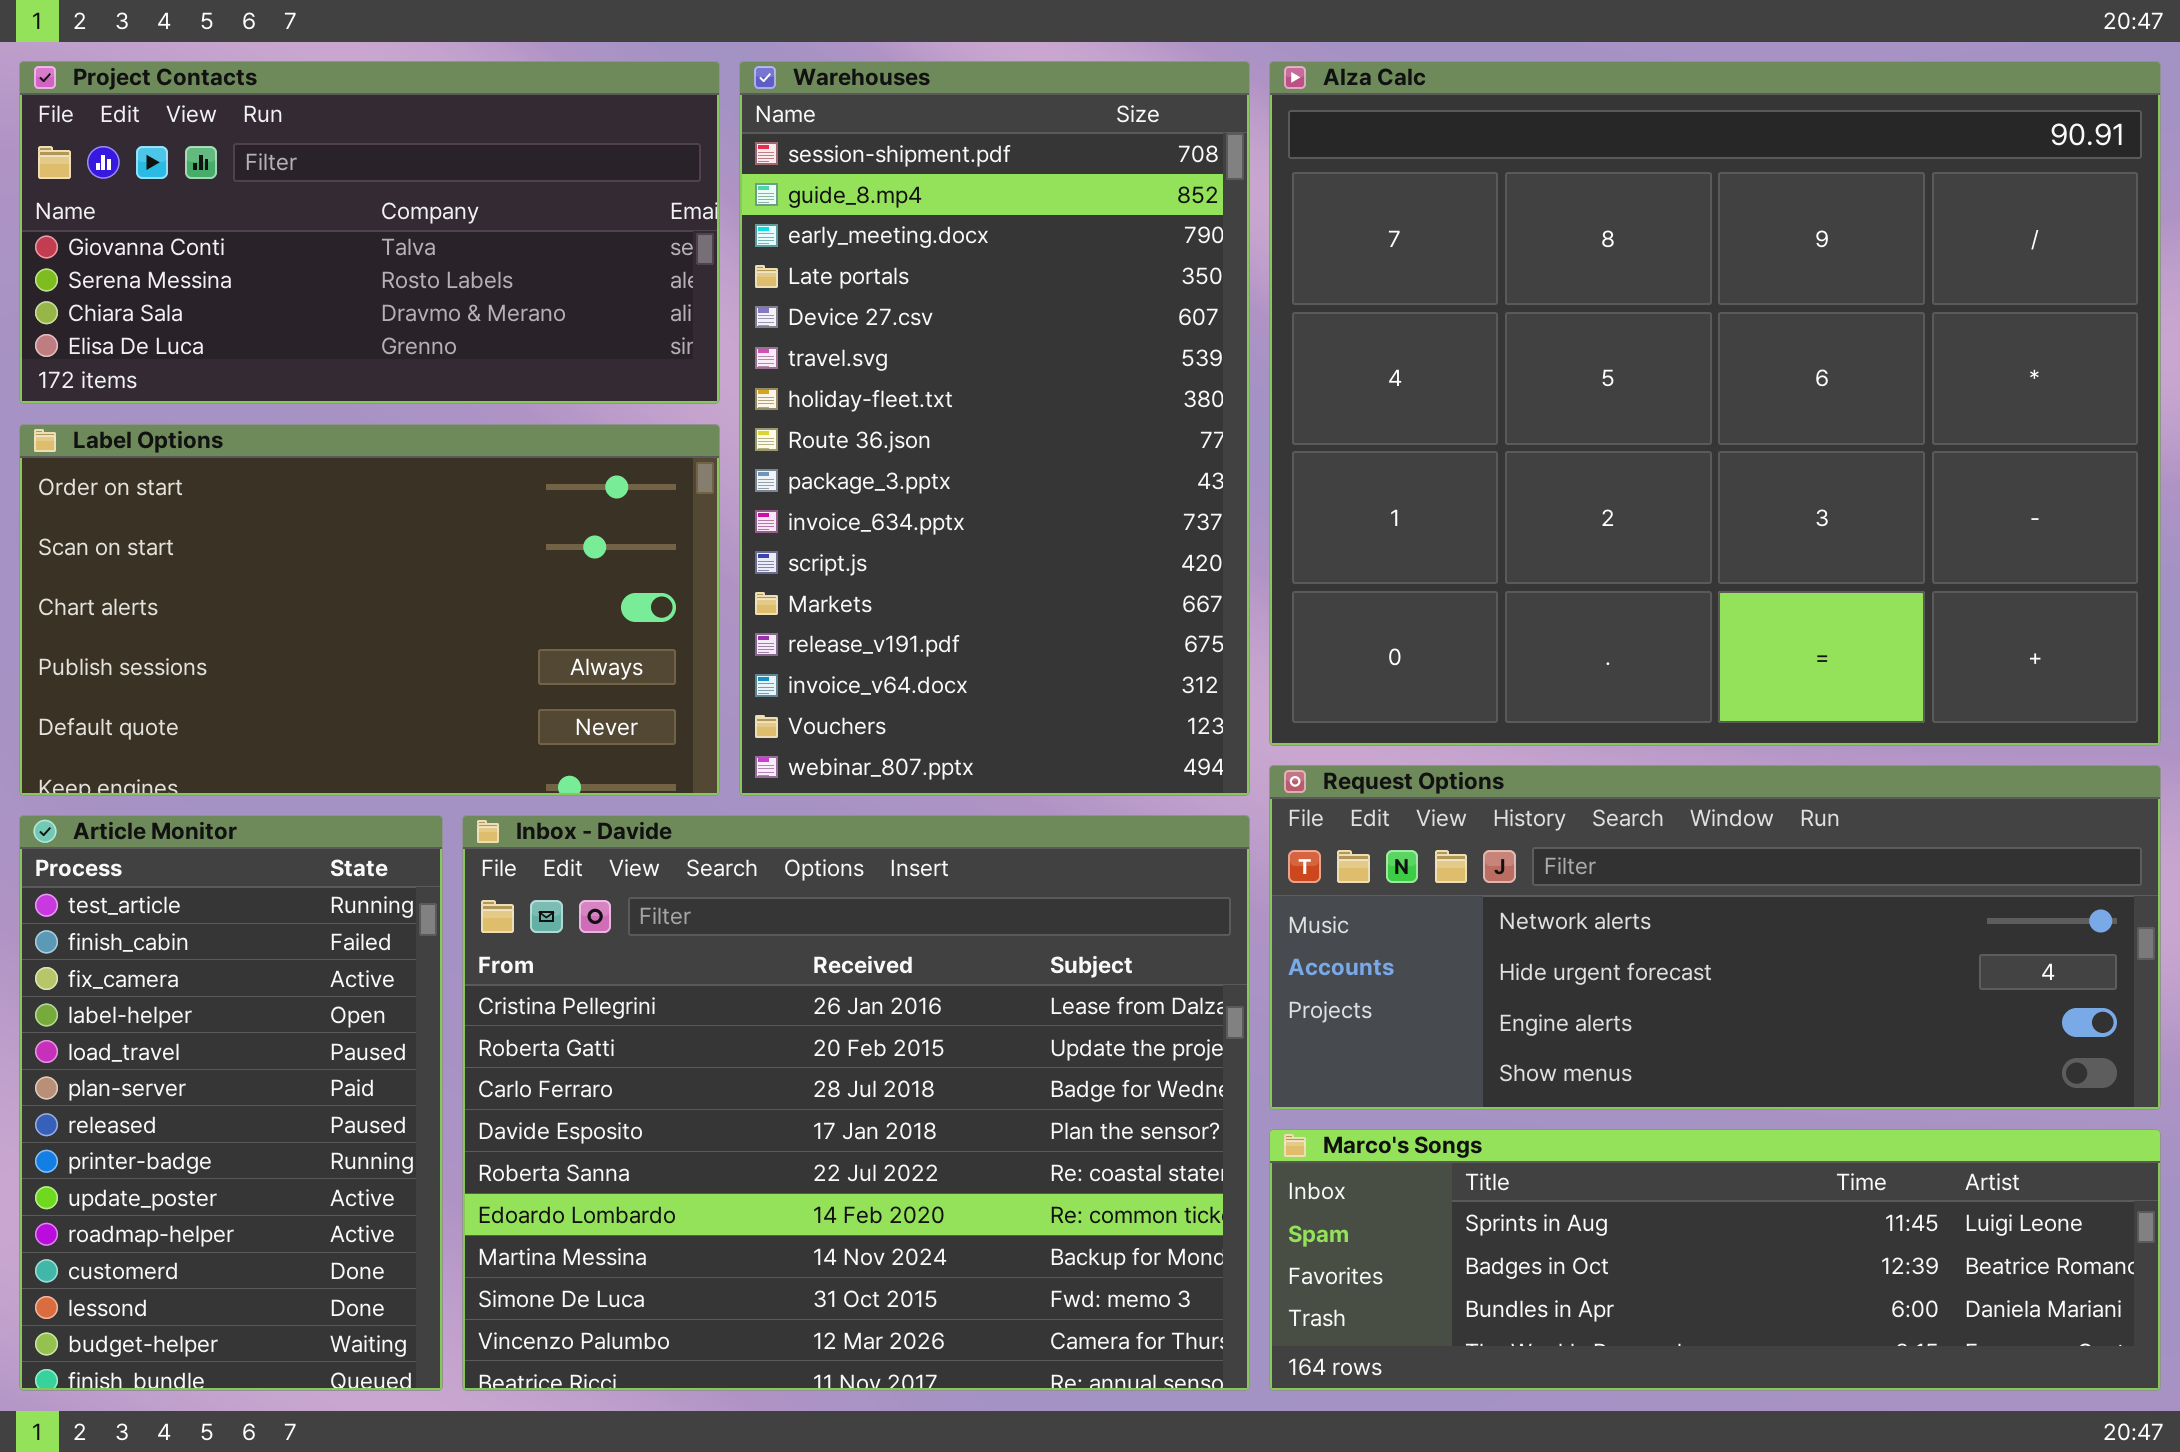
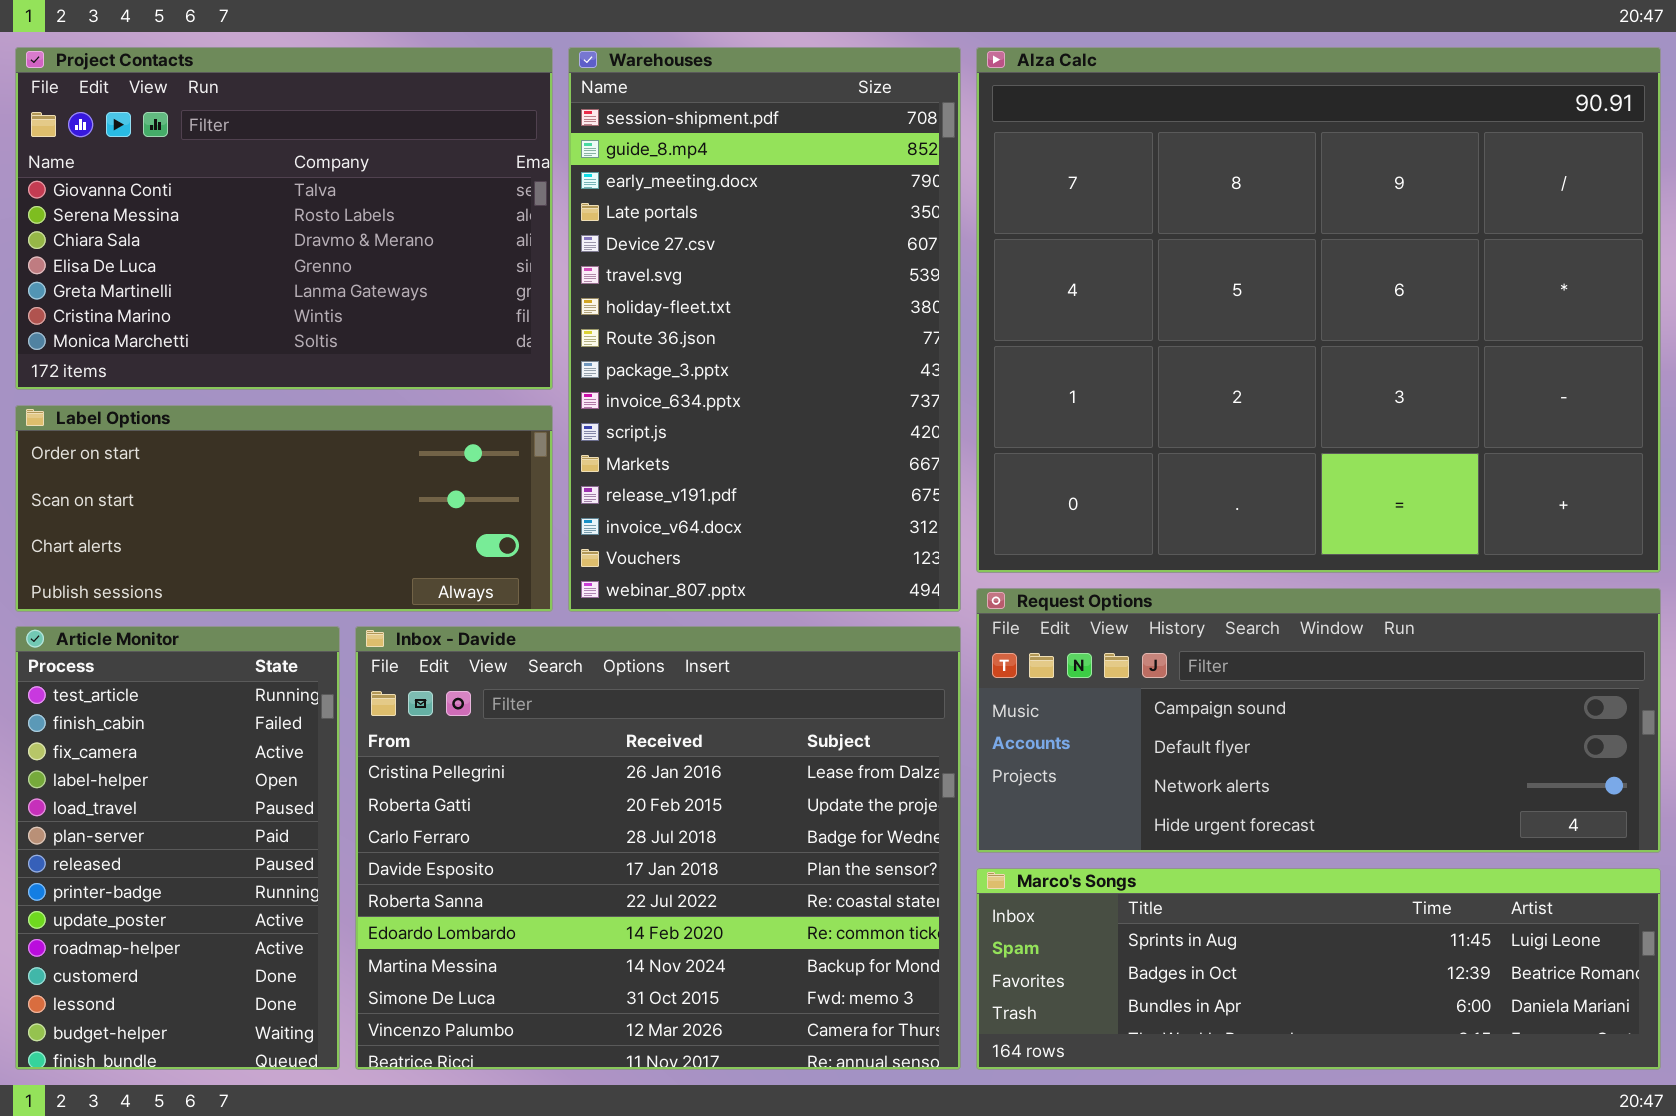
Project Contacts: [19,61,720,404] -> [15,47,553,390], resized
Label Options: [19,424,720,796] -> [15,405,553,612], resized
Request Options: [1269,765,2161,1110] -> [976,588,1661,853], scrolled up 2 rows

